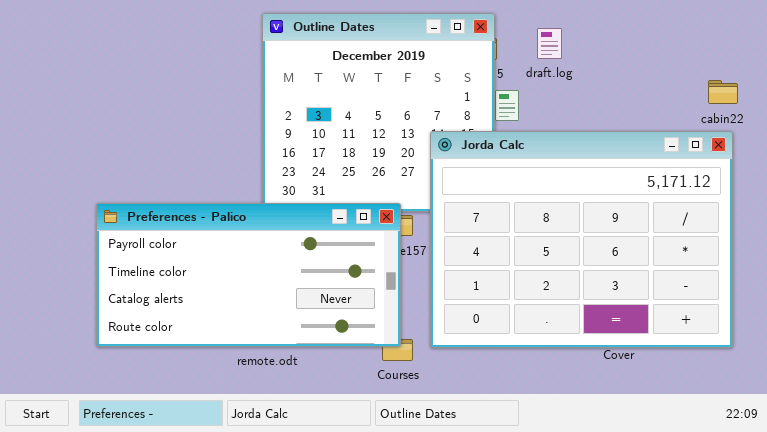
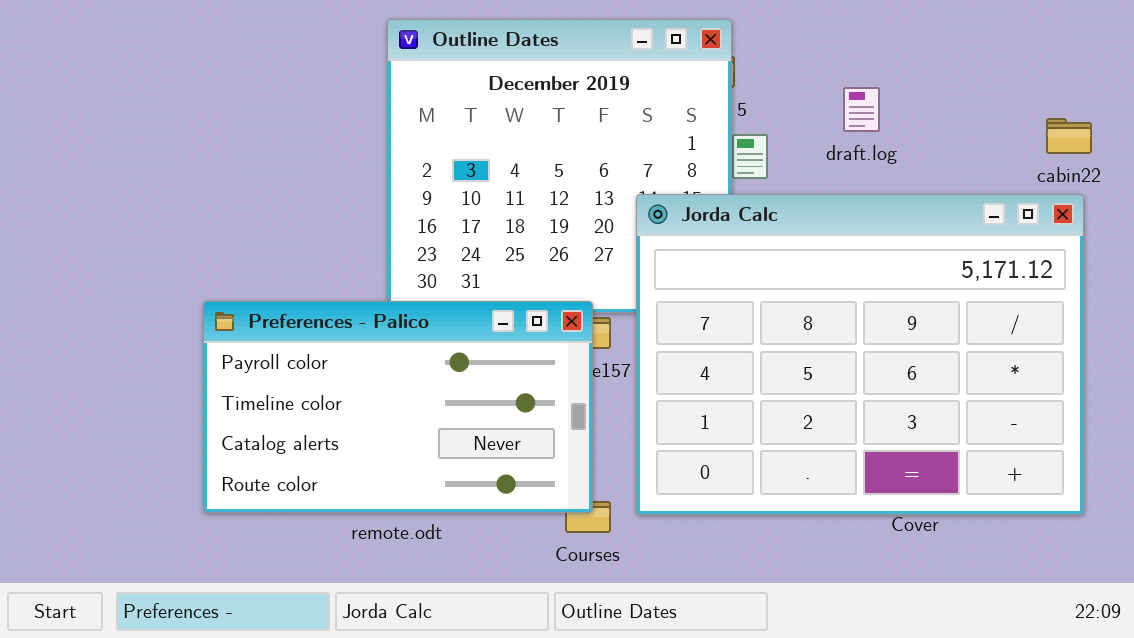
draft.log: [537,28,562,59] -> [843,87,880,132], moved
Preferences - Palico: [96,203,401,347] -> [203,301,593,513], resized

